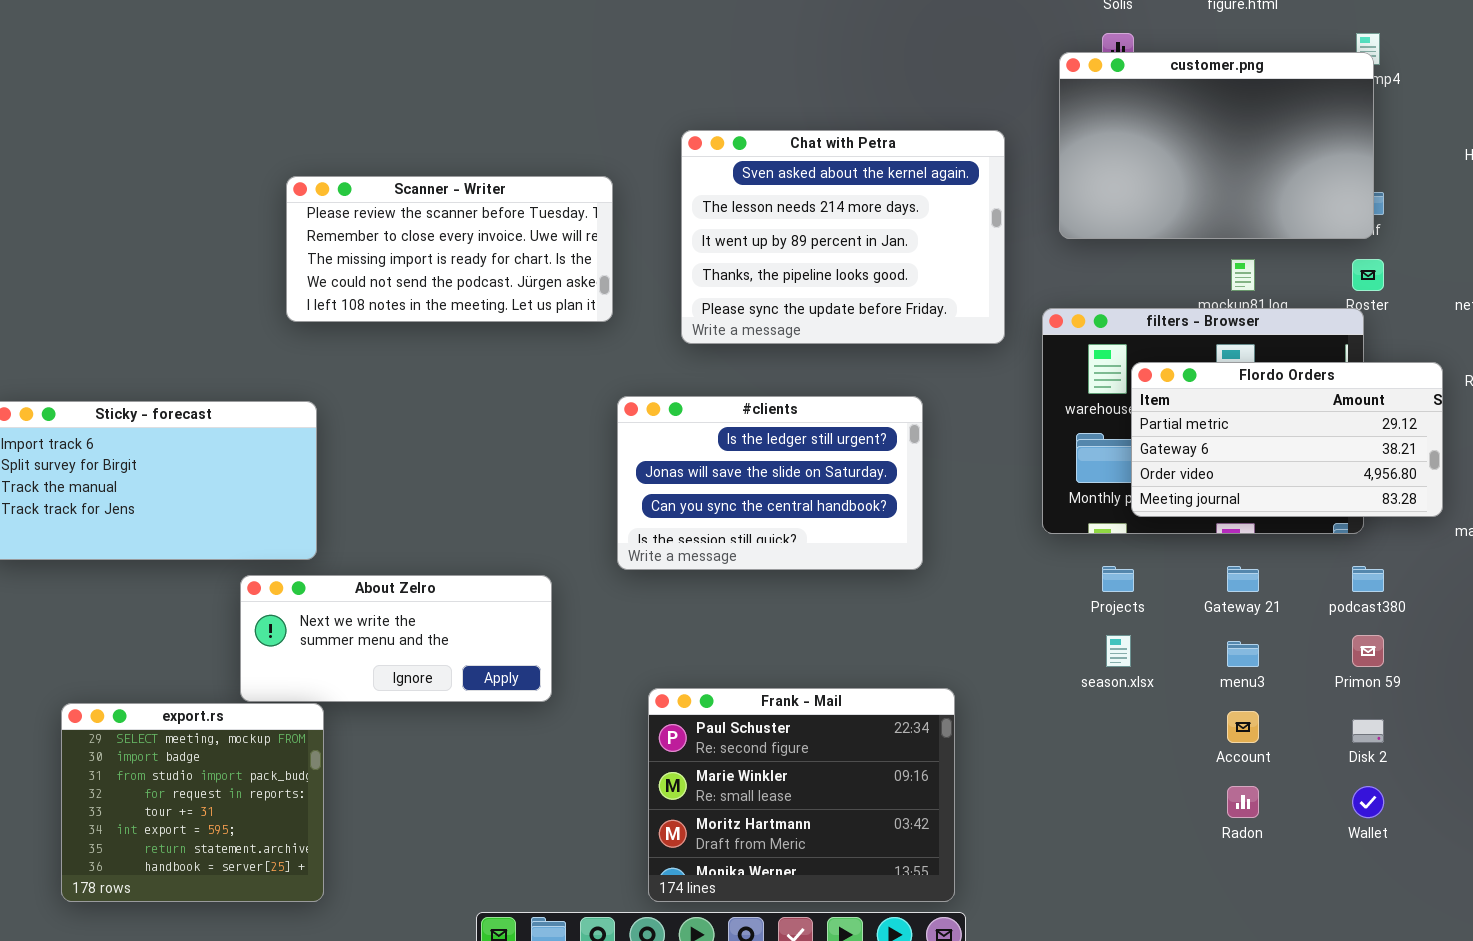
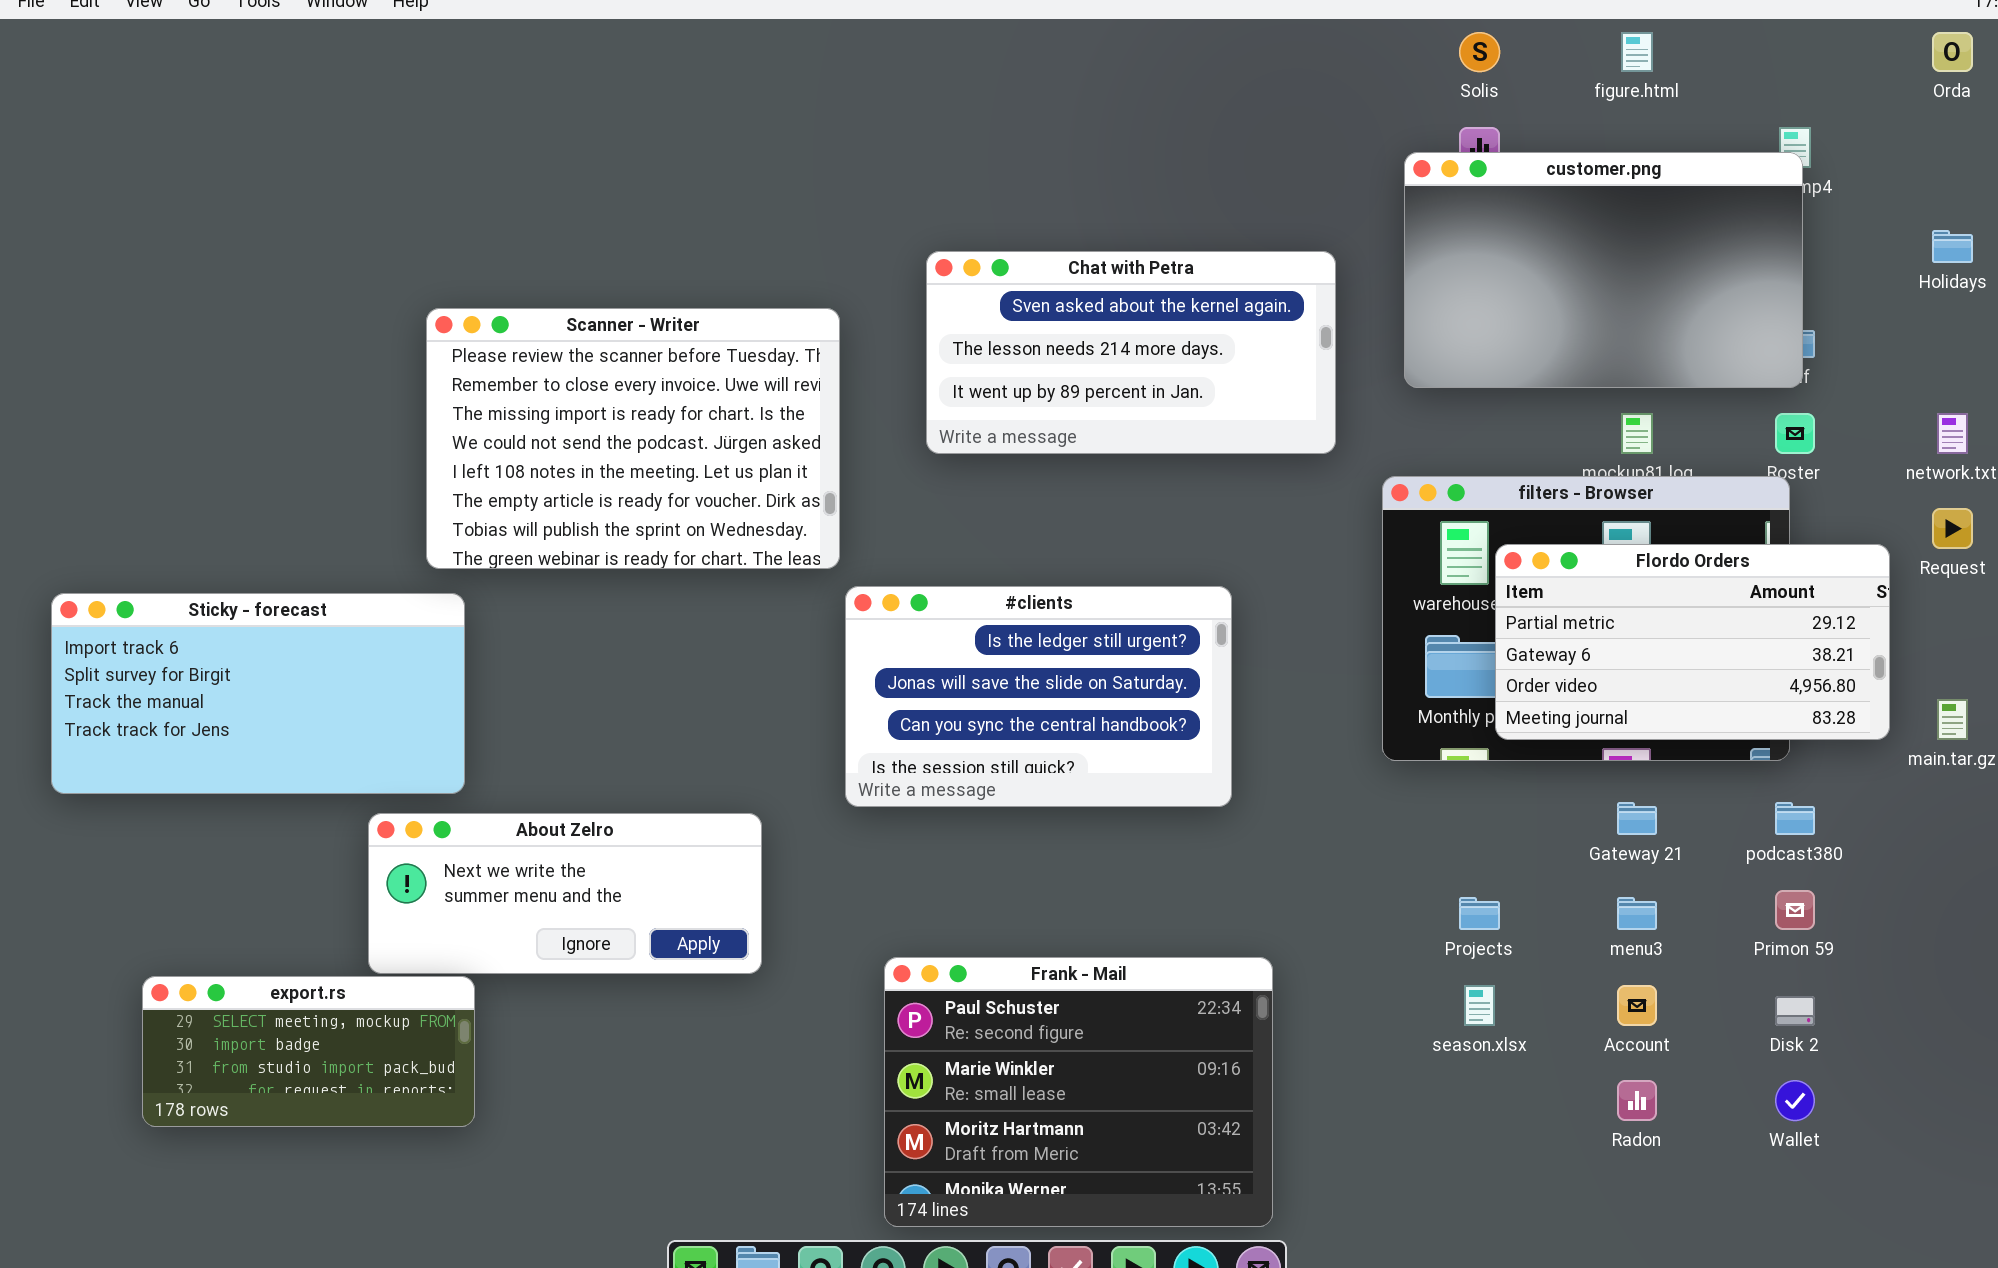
Chat with Petra: [681,130,1005,344] -> [926,251,1336,454], resized
Scanner - Writer: [286,176,613,322] -> [426,308,840,569], resized
Projects: [1102,566,1134,592] -> [1459,897,1500,930], moved
season.xlsx: [1106,635,1131,667] -> [1464,985,1495,1026], moved
export.rs: [61,703,324,902] -> [142,976,475,1127], resized

